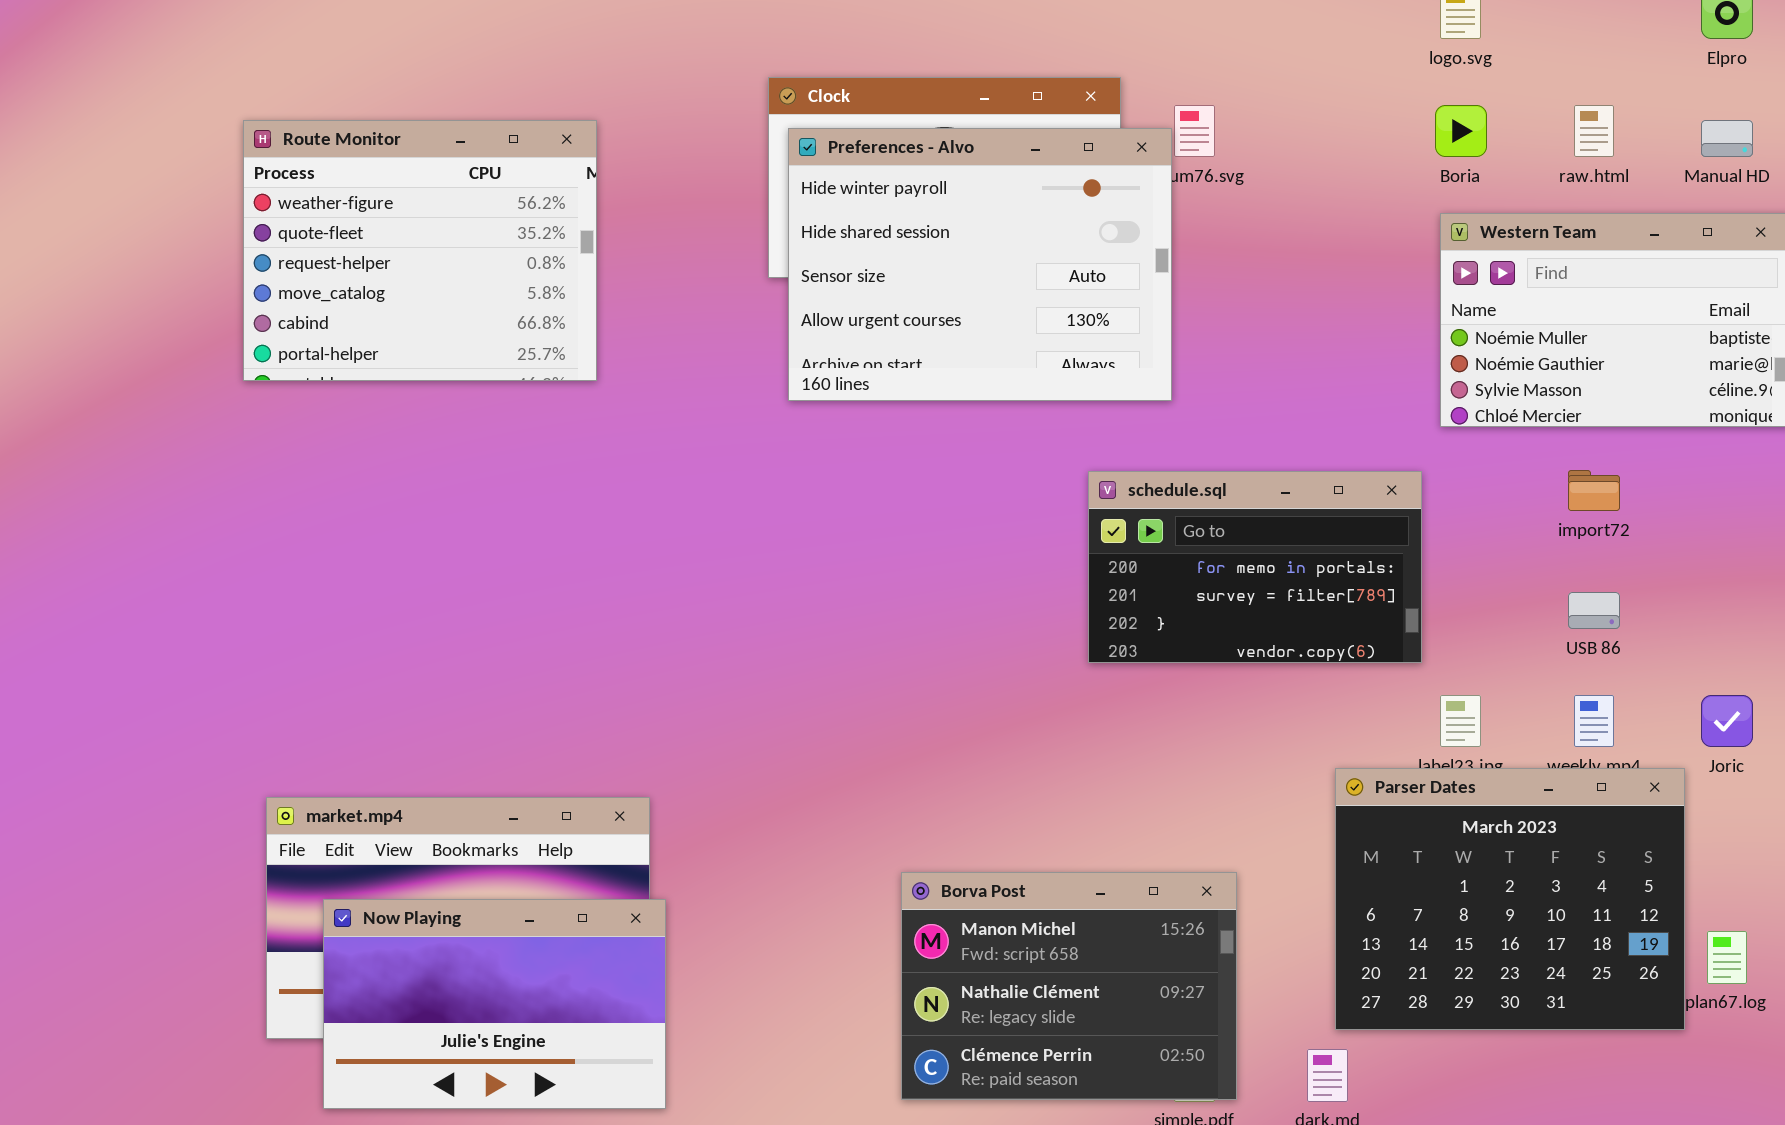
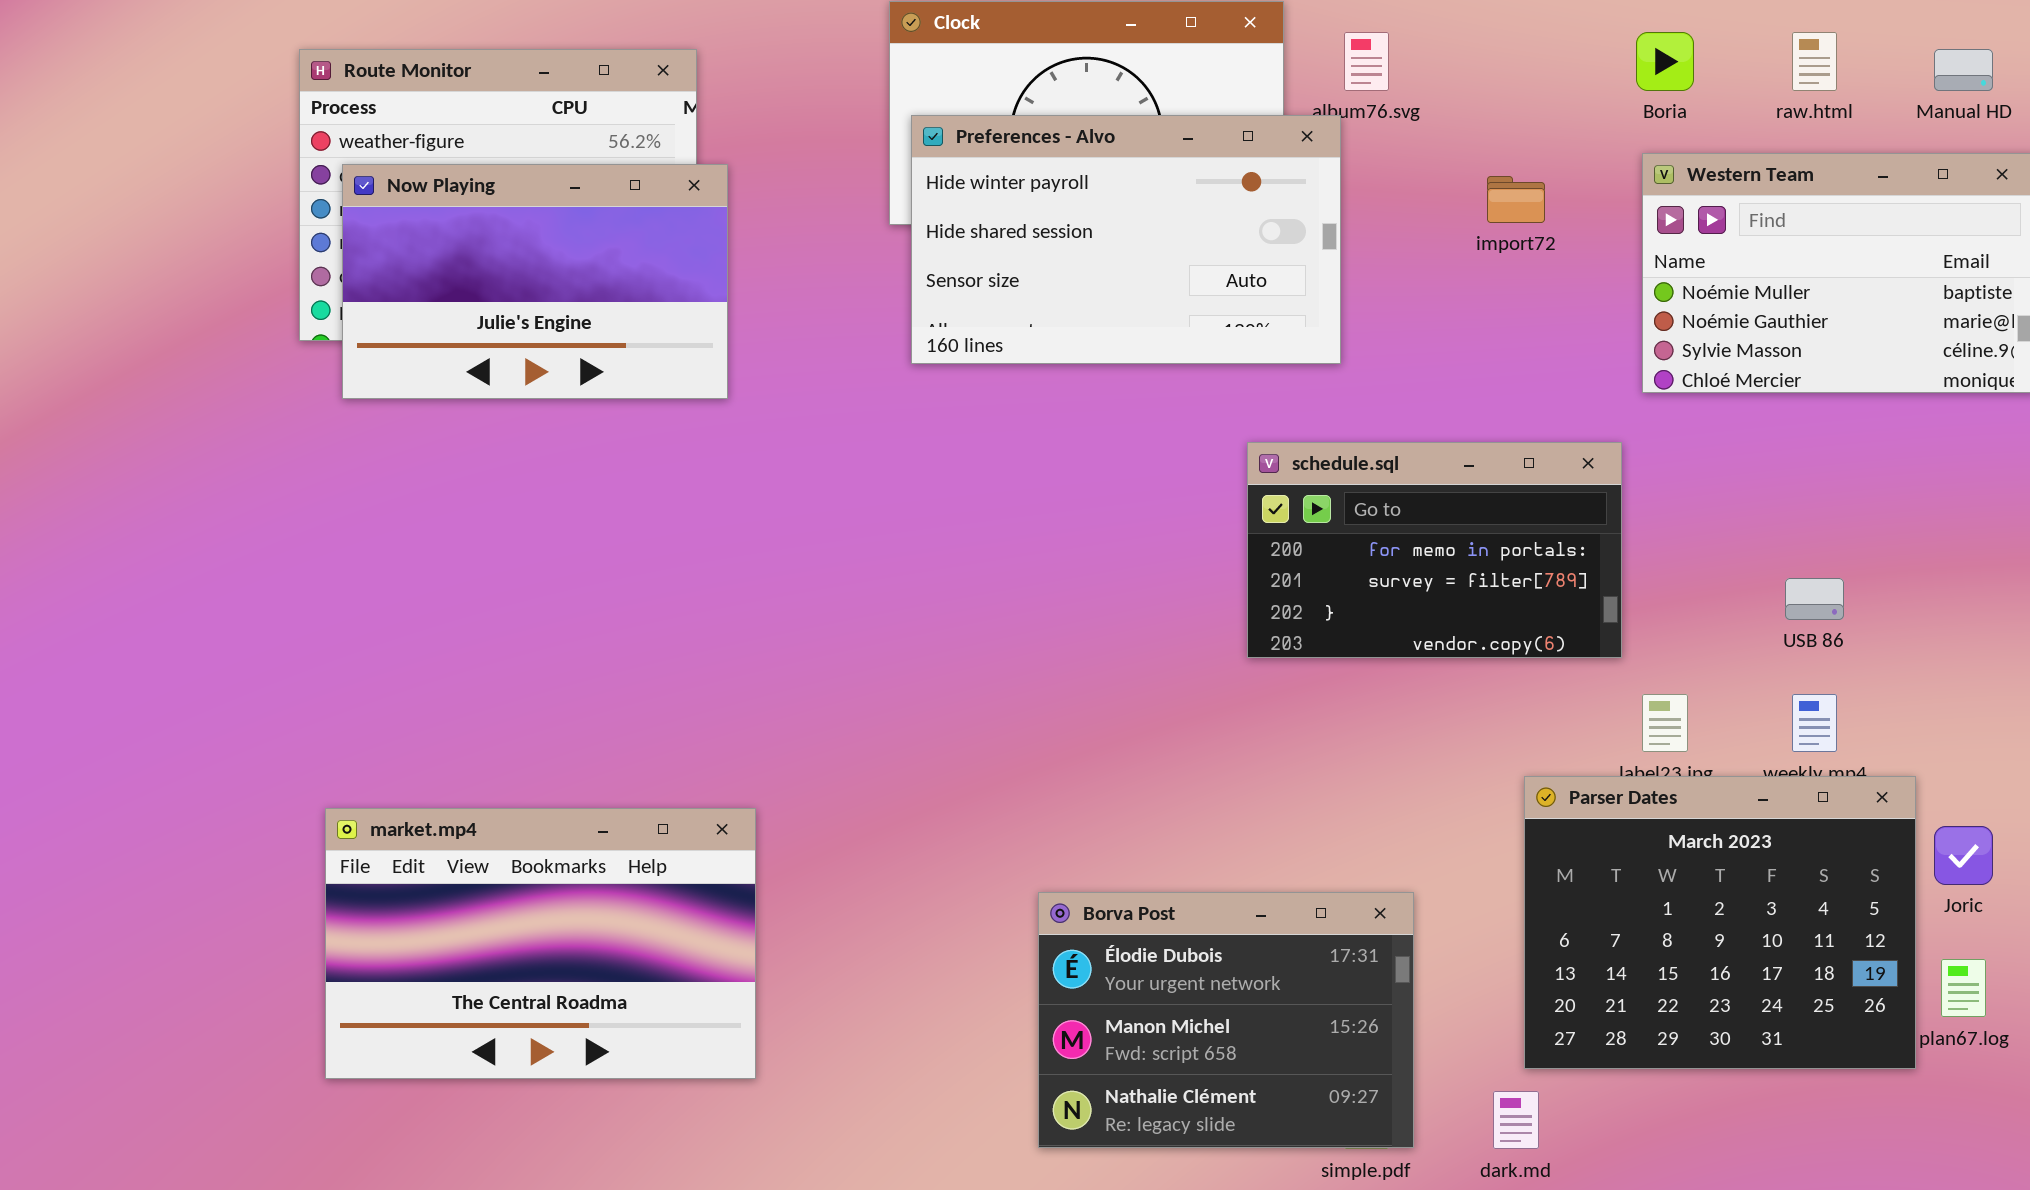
Preferences - Alvo: [788,128,1172,401] -> [911,115,1341,364], resized
import72: [1568,470,1620,511] -> [1487,176,1545,223], moved
Joric: [1701,695,1753,747] -> [1934,826,1993,885], moved
Borva Post: [901,872,1237,1100] -> [1038,892,1414,1148], scrolled up 1 row
Now Playing: [323,899,666,1109] -> [342,164,728,399], moved

